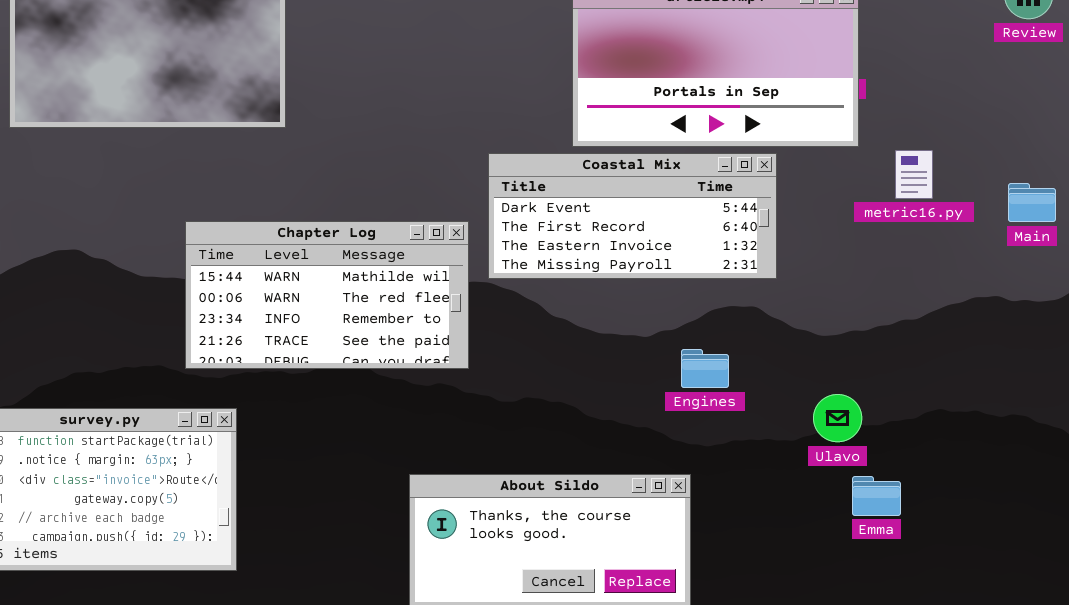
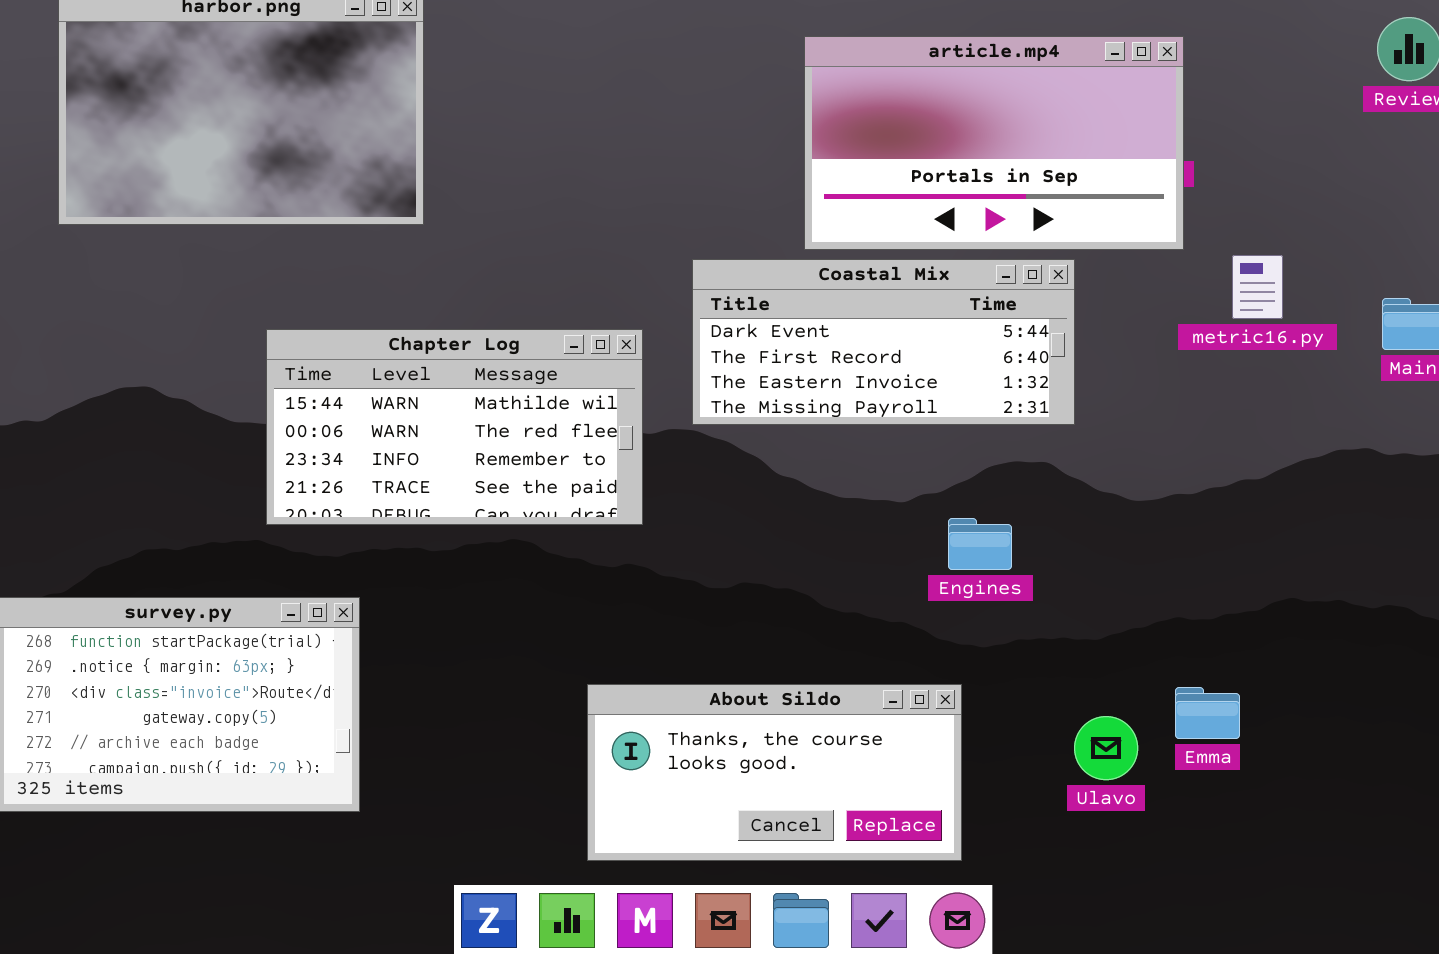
Chapter Log: [185,221,469,369] -> [266,329,643,525], moved
Ulavo: [813,394,862,442] -> [1074,716,1138,780], moved

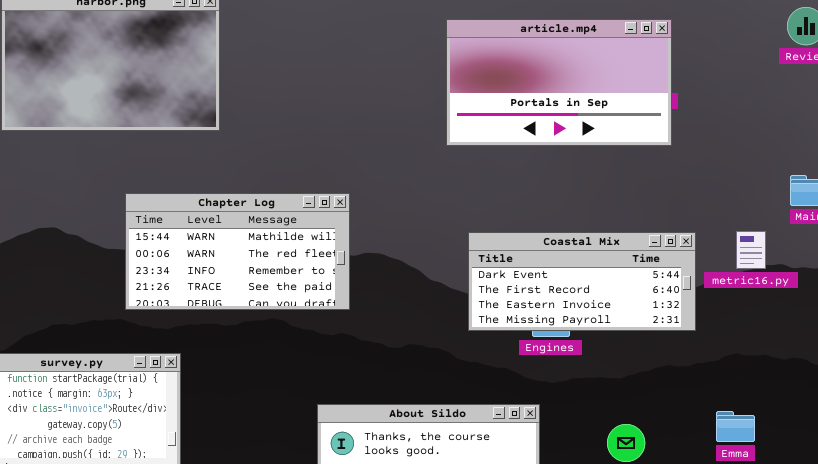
metric16.py: [1232,255,1283,319] -> [736,231,766,269], moved
Coastal Mix: [692,259,1075,425] -> [468,232,696,331], moved
Emma: [1175,687,1240,739] -> [716,411,755,442], moved

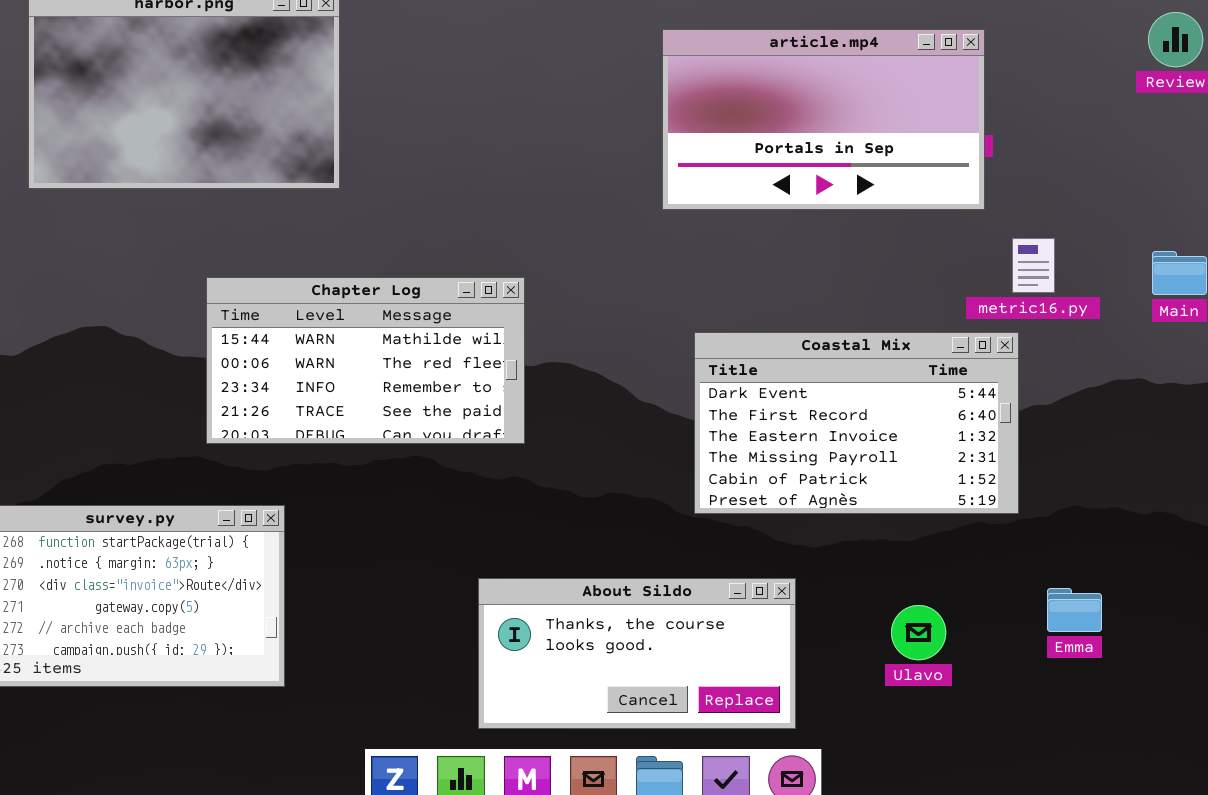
metric16.py: [736,231,766,269] -> [1012,238,1055,293], moved
Coastal Mix: [468,232,696,331] -> [694,332,1019,514], resized

